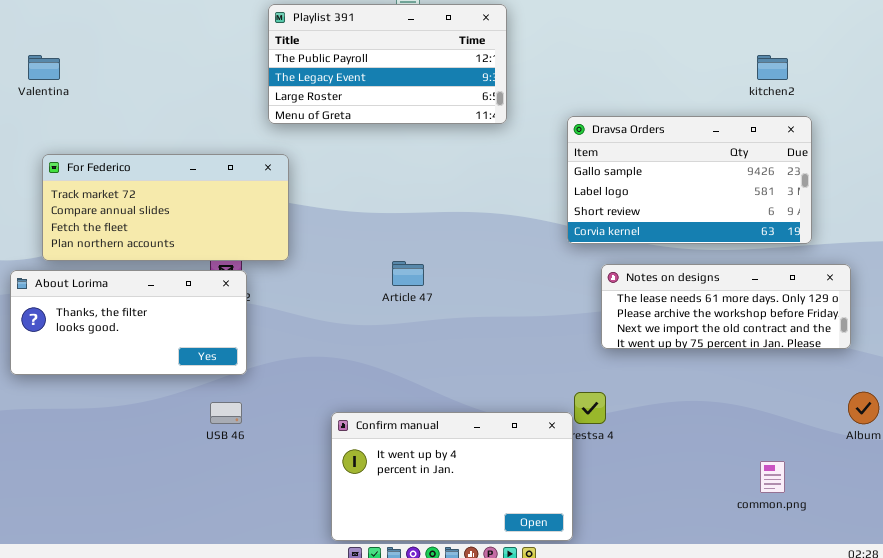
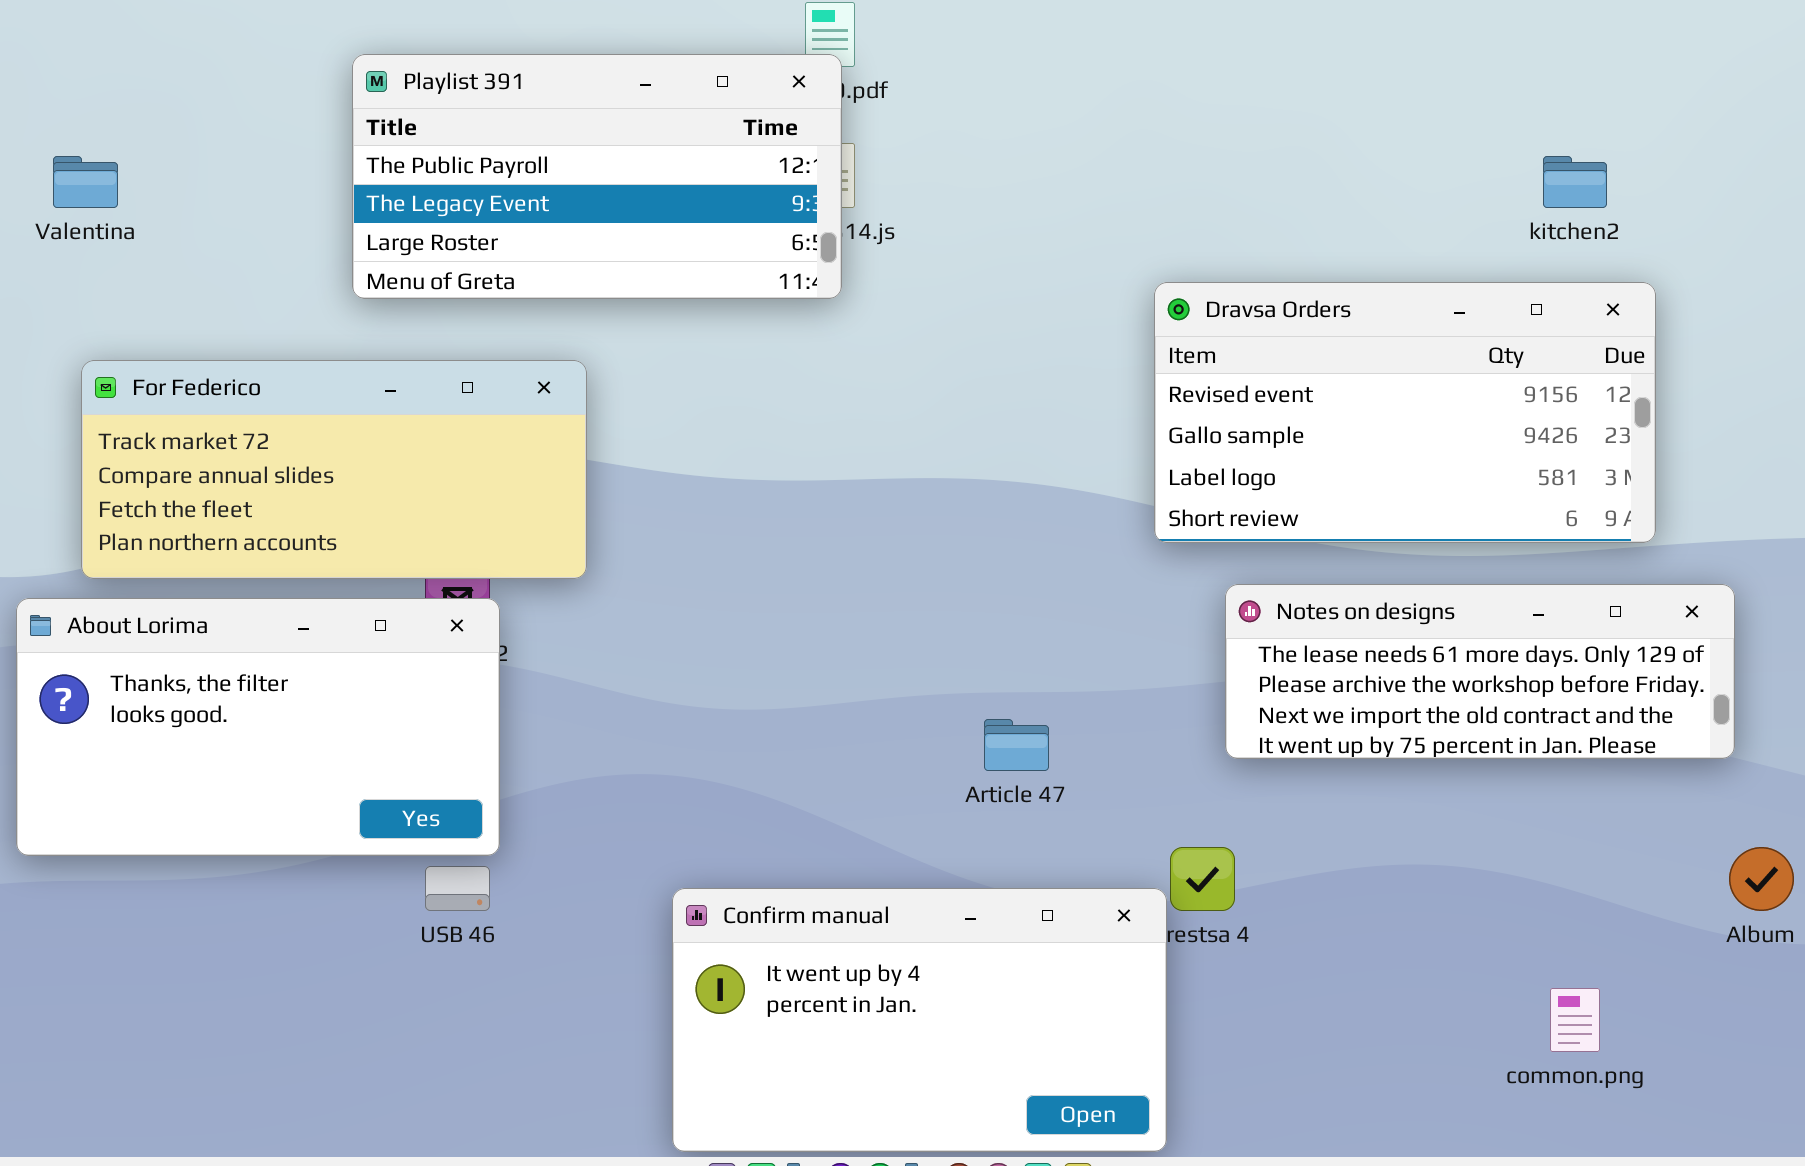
Playlist 391: [268,4,507,124] -> [352,54,842,299], moved
Dravsa Orders: [567,116,812,244] -> [1154,282,1656,543], scrolled up 1 row
Article 47: [392,261,424,286] -> [984,719,1049,771], moved
About Lorima: [10,270,247,375] -> [16,598,500,856], resized

